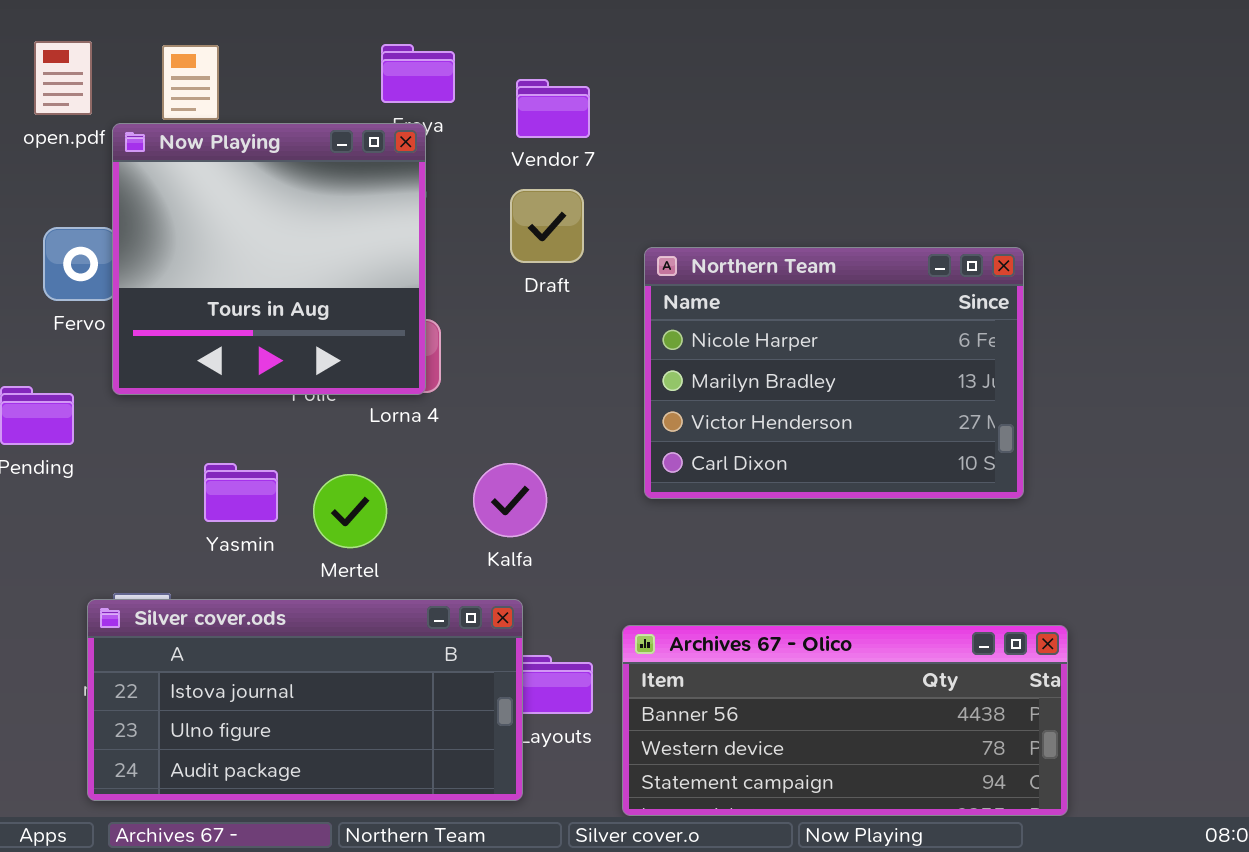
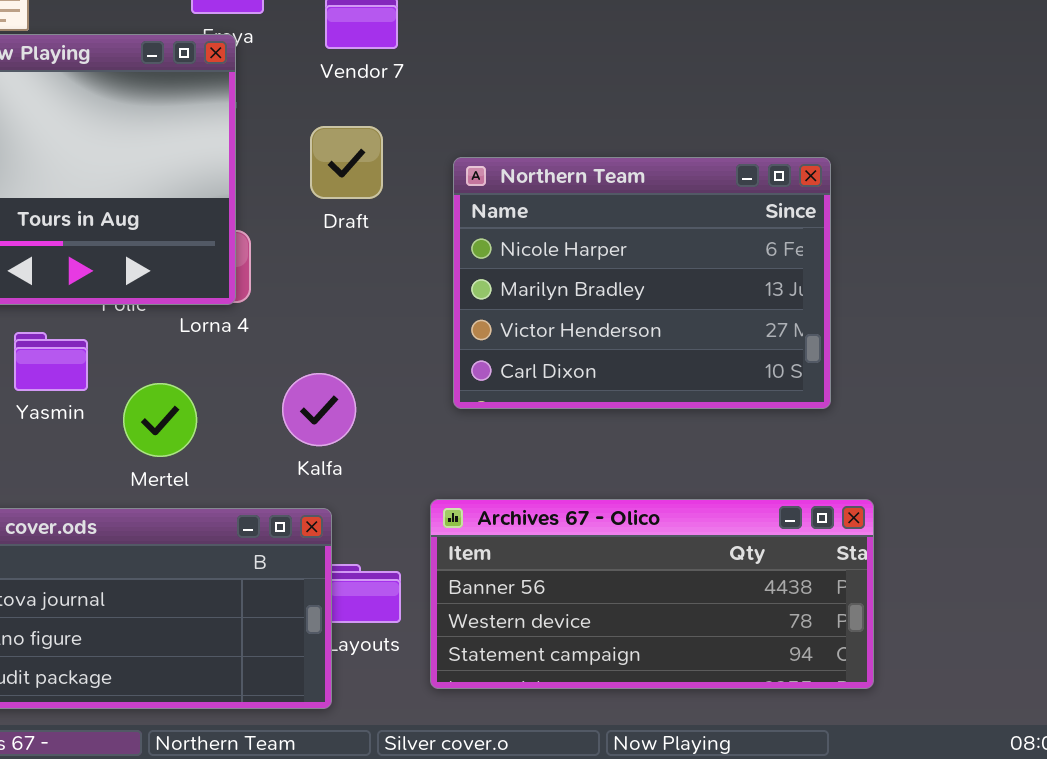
Draft: [510,189,584,263] -> [310,126,383,199], moved
Yasmin: [204,463,278,522] -> [14,332,88,391], moved
Archives 67 - Olico: [622,625,1068,816] -> [430,499,874,689], moved

